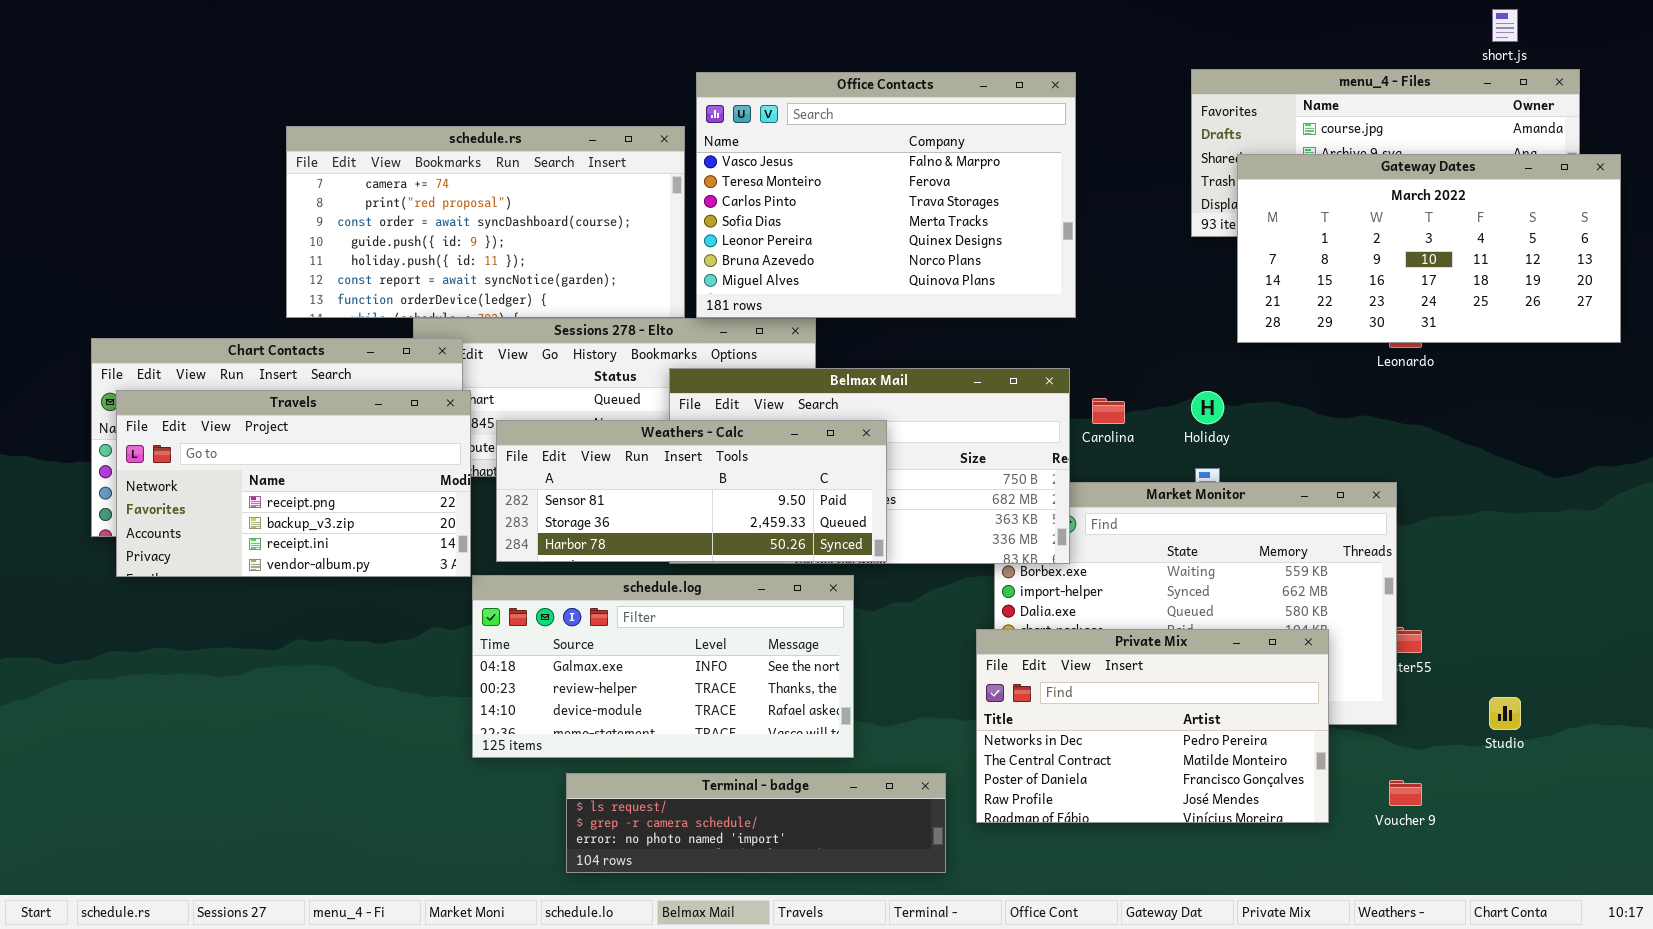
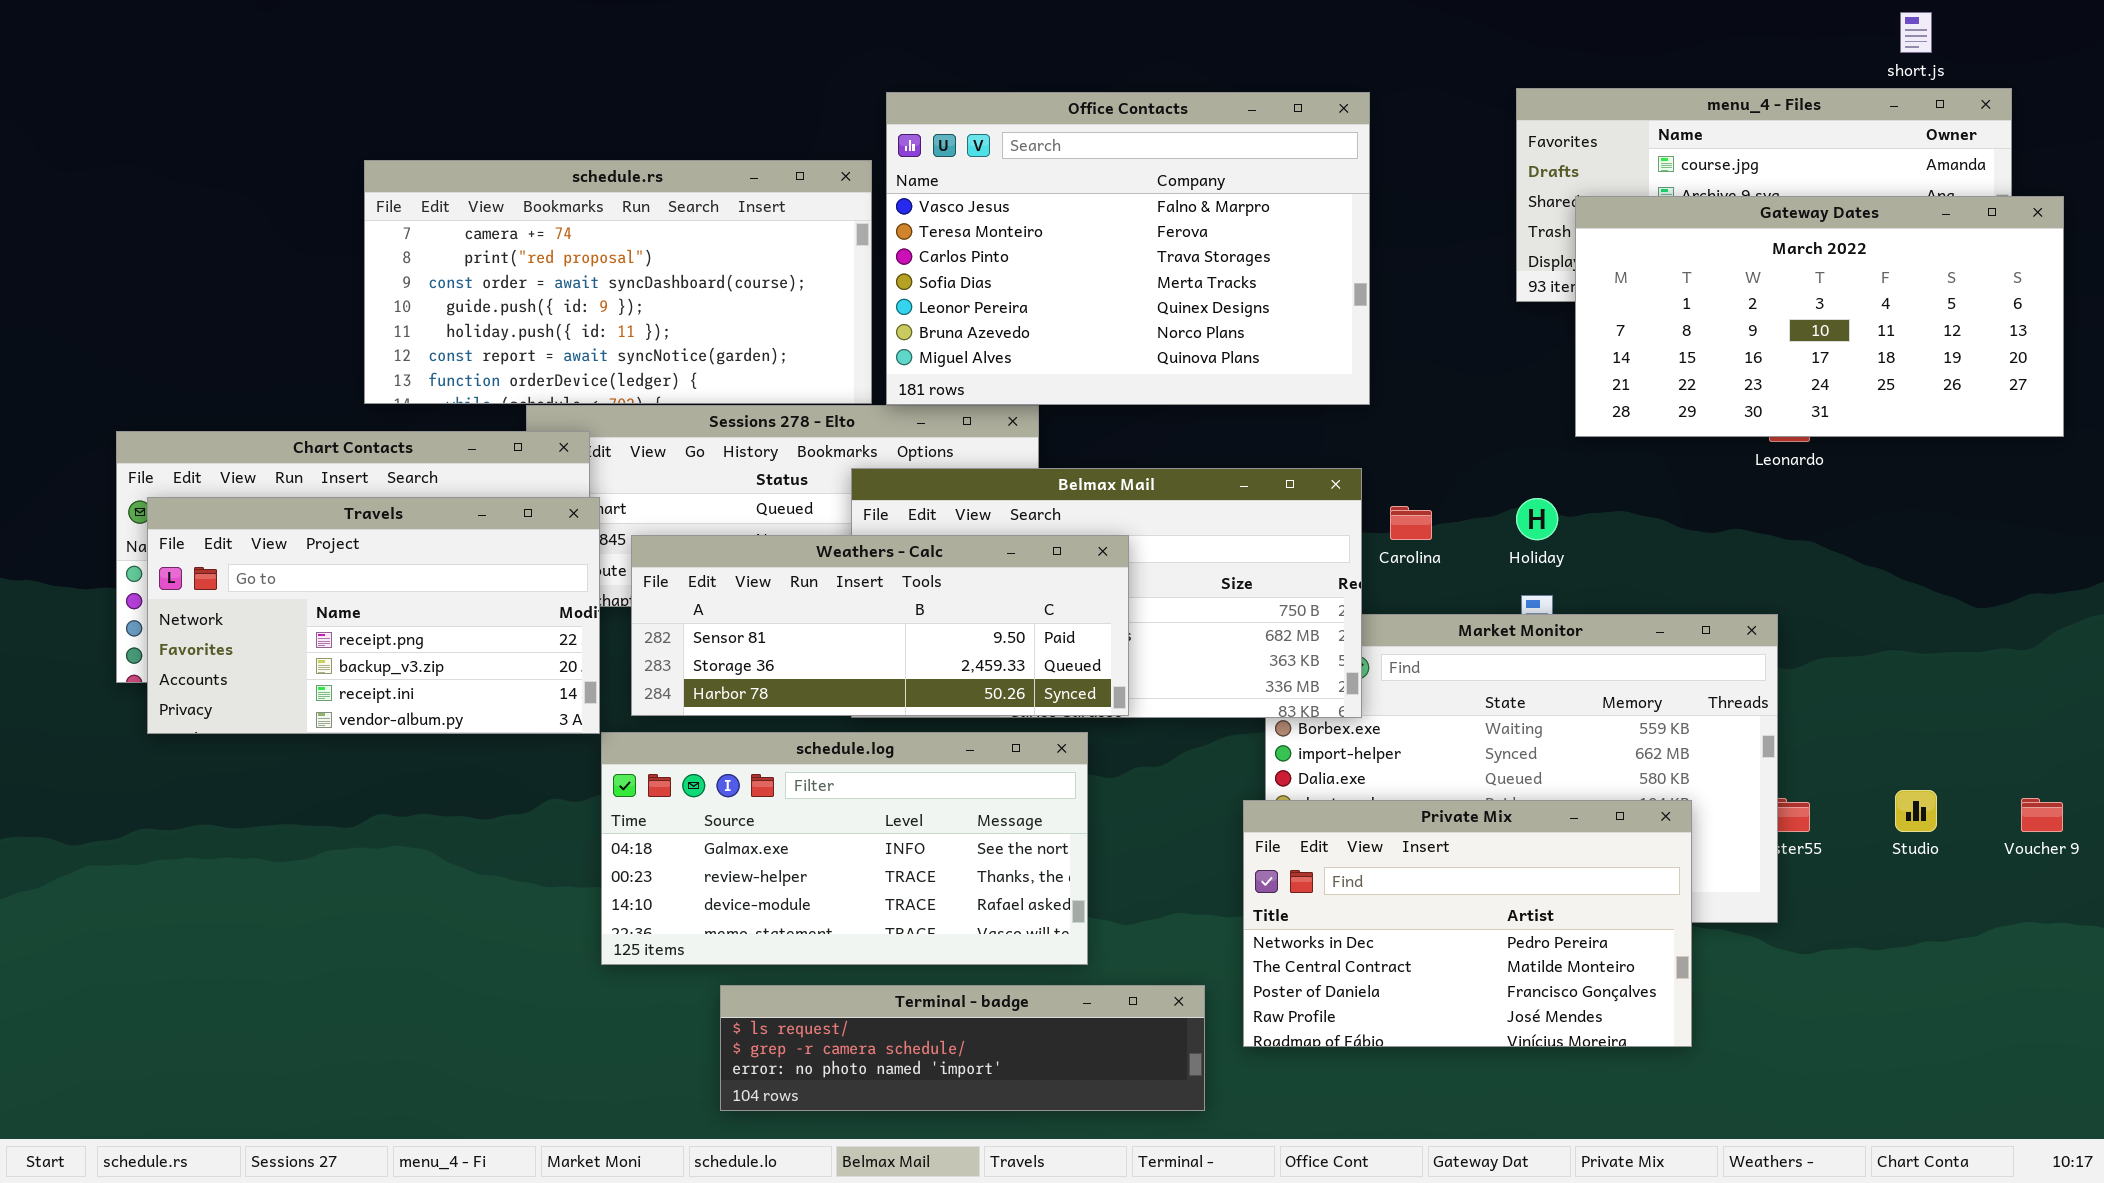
Studio: [1489,697,1521,730] -> [1895,790,1937,832], moved
Voucher 9: [1389,780,1422,806] -> [2021,798,2063,832], moved

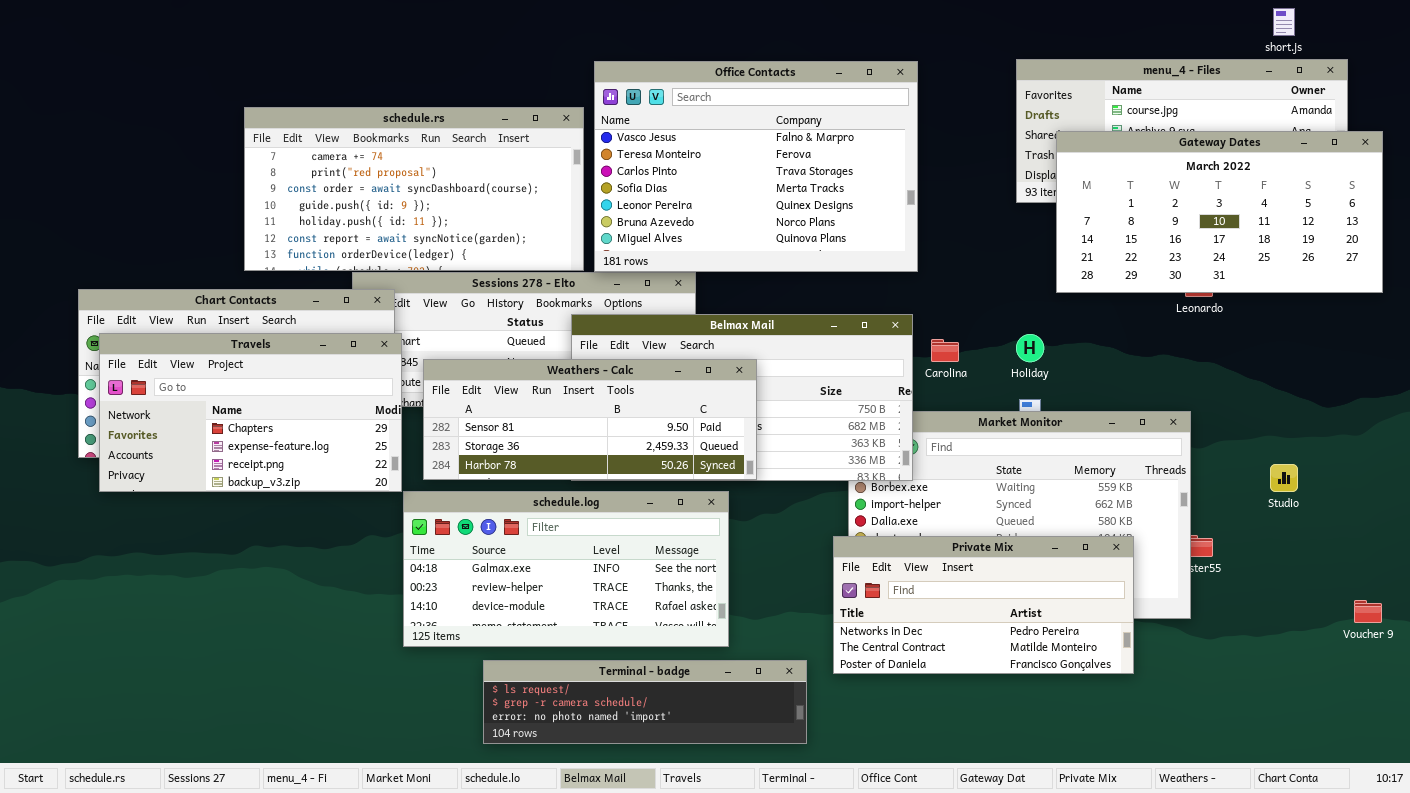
Travels: [147,497,600,734] -> [99,333,402,492], scrolled up 2 rows
Studio: [1895,790,1937,832] -> [1270,464,1298,492], moved
Voucher 9: [2021,798,2063,832] -> [1354,600,1382,623], moved
Private Mix: [1243,800,1692,1047] -> [833,536,1134,674], resized

